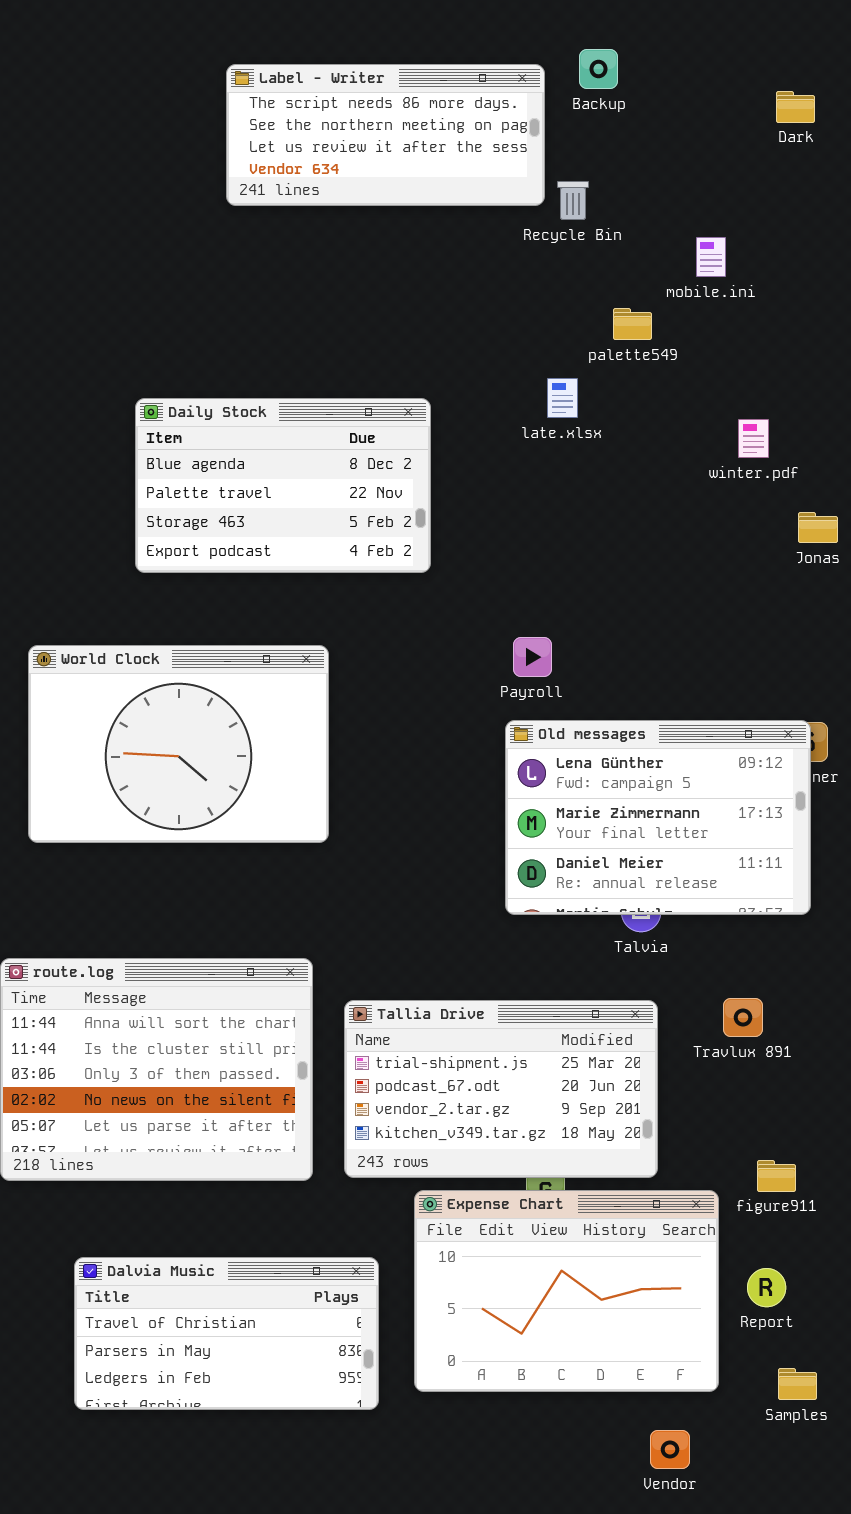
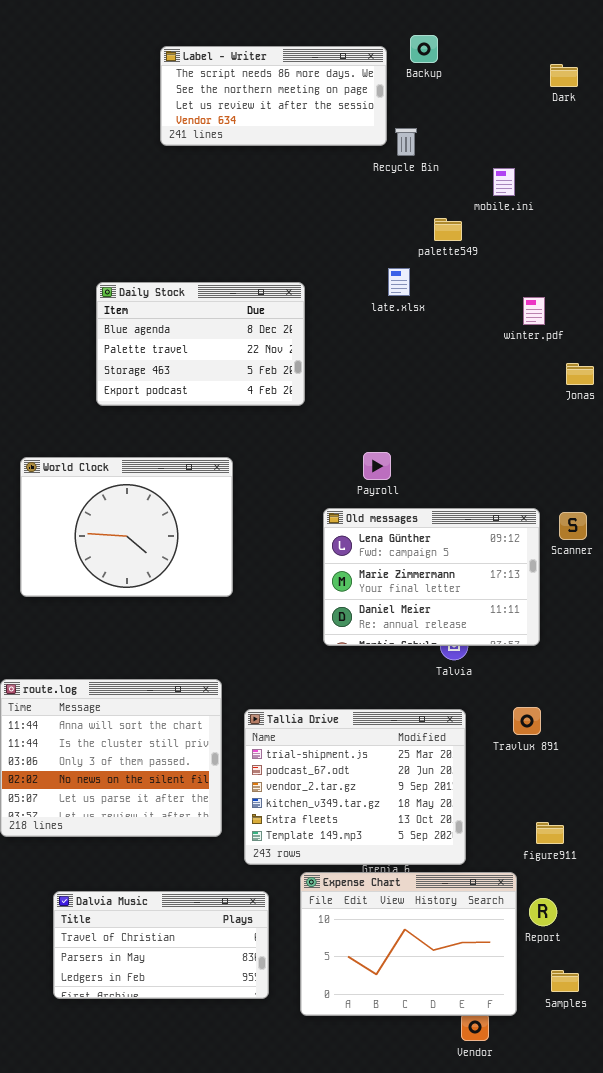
Old messages: [505,720,811,915] -> [323,508,540,646], moved
Tallia Drive: [344,1000,658,1178] -> [244,709,466,865], resized
Expense Chart: [414,1190,719,1392] -> [300,872,517,1016], moved

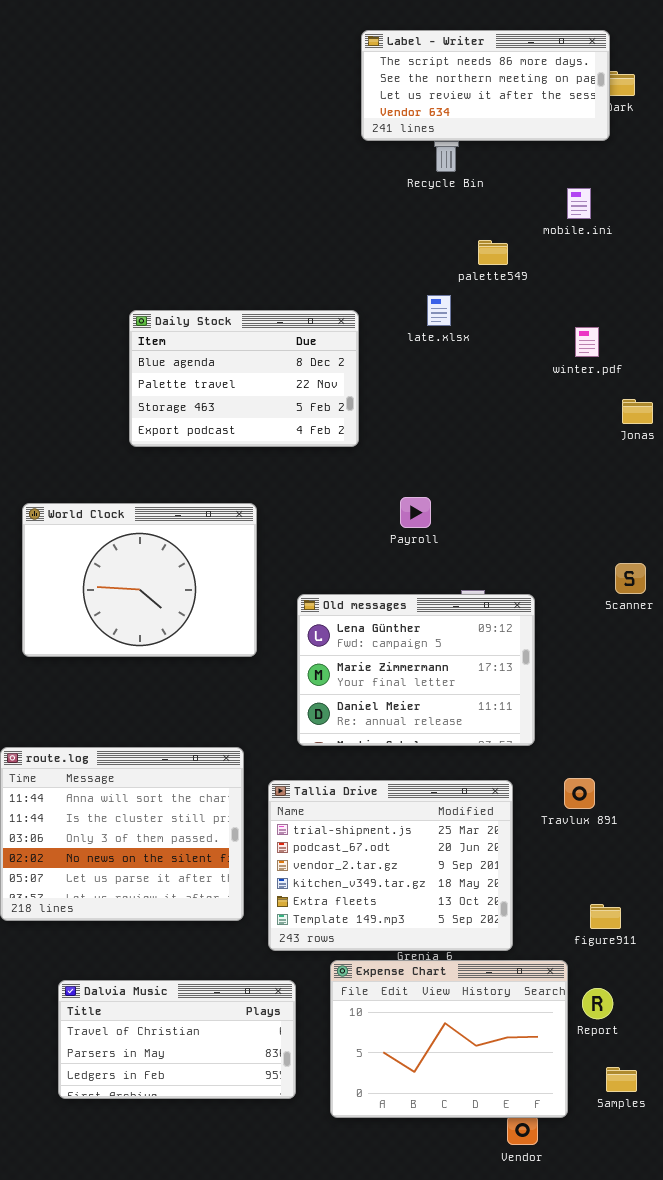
Label - Writer: [160,46,387,146] -> [361,30,610,141], moved
mobile.ini: [493,168,515,196] -> [567,188,591,219], moved
Daily Stock: [96,282,305,406] -> [129,310,359,447], moved
Old messages: [323,508,540,646] -> [297,594,535,746], moved

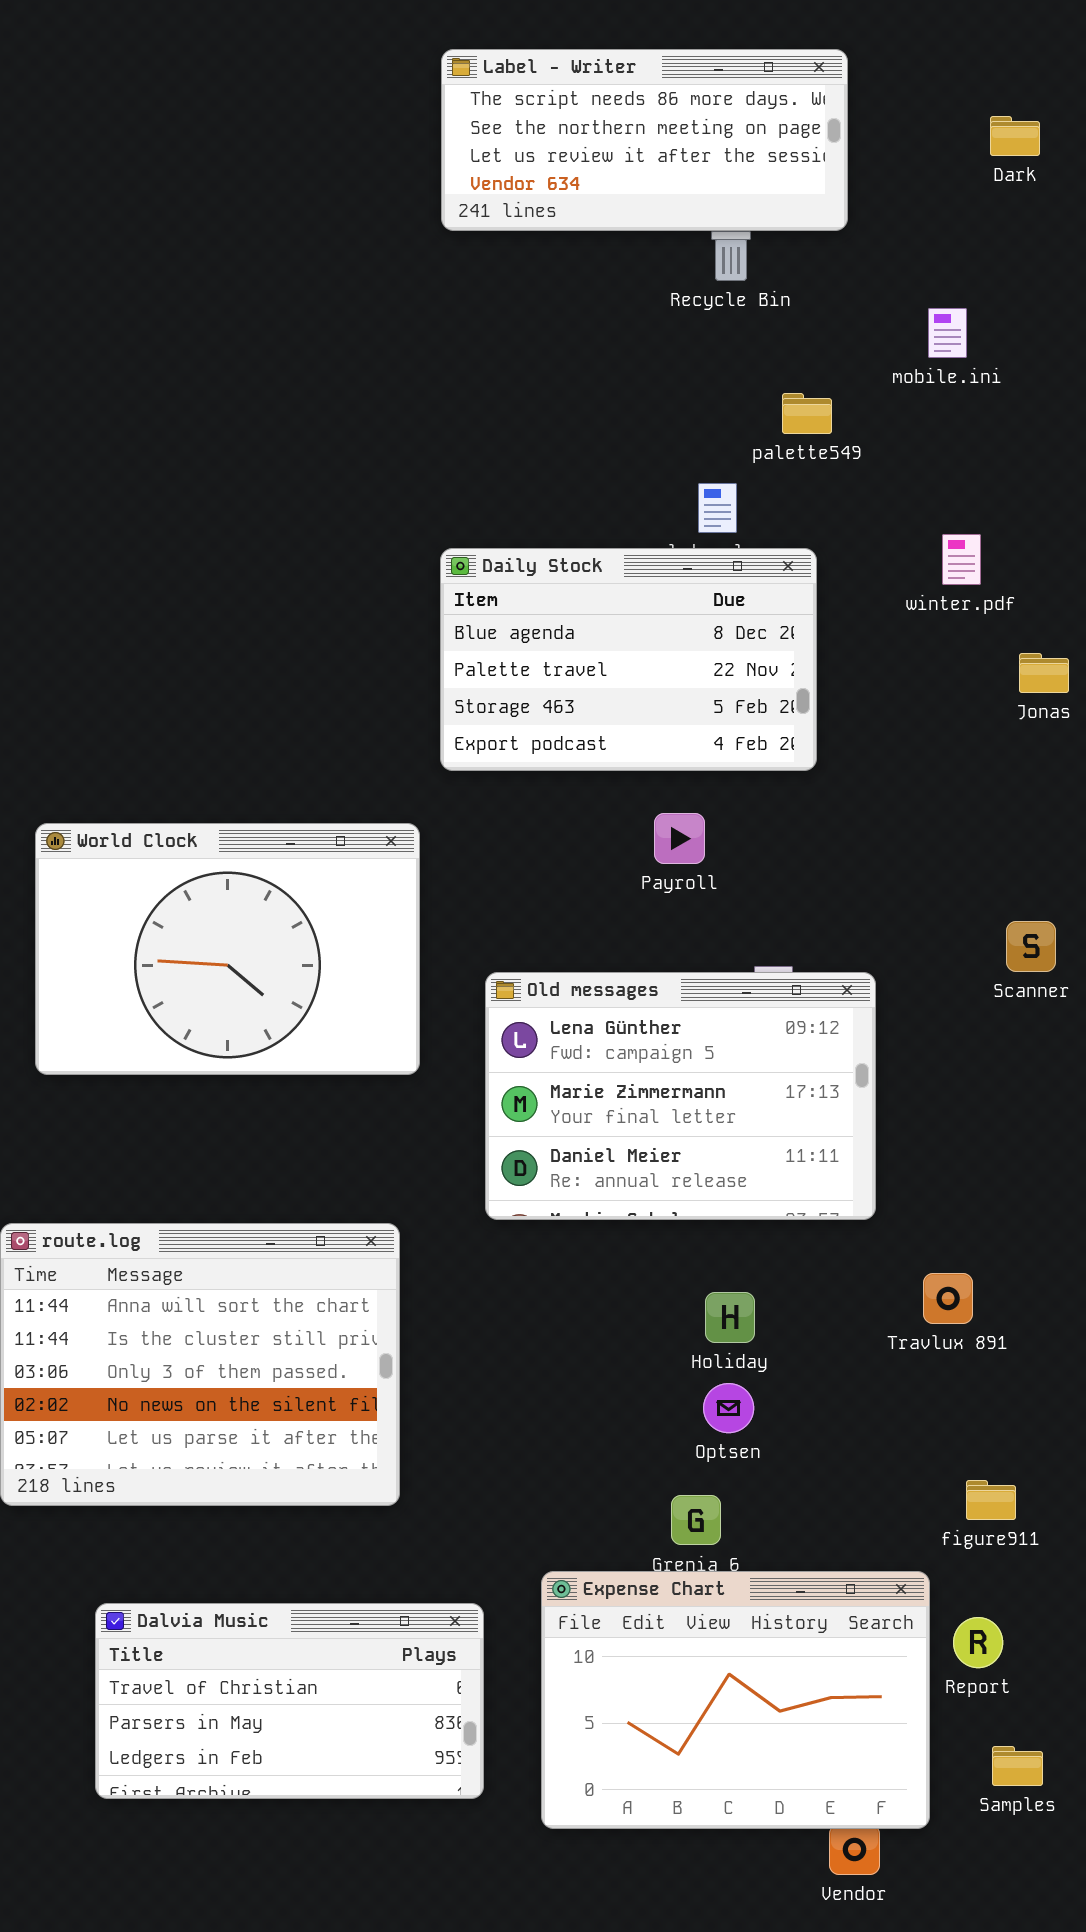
Label - Writer: [361,30,610,141] -> [441,49,848,231], moved
Daily Stock: [129,310,359,447] -> [440,548,817,771], moved
Tallia Drive: [268,780,513,951] -> none, closed

